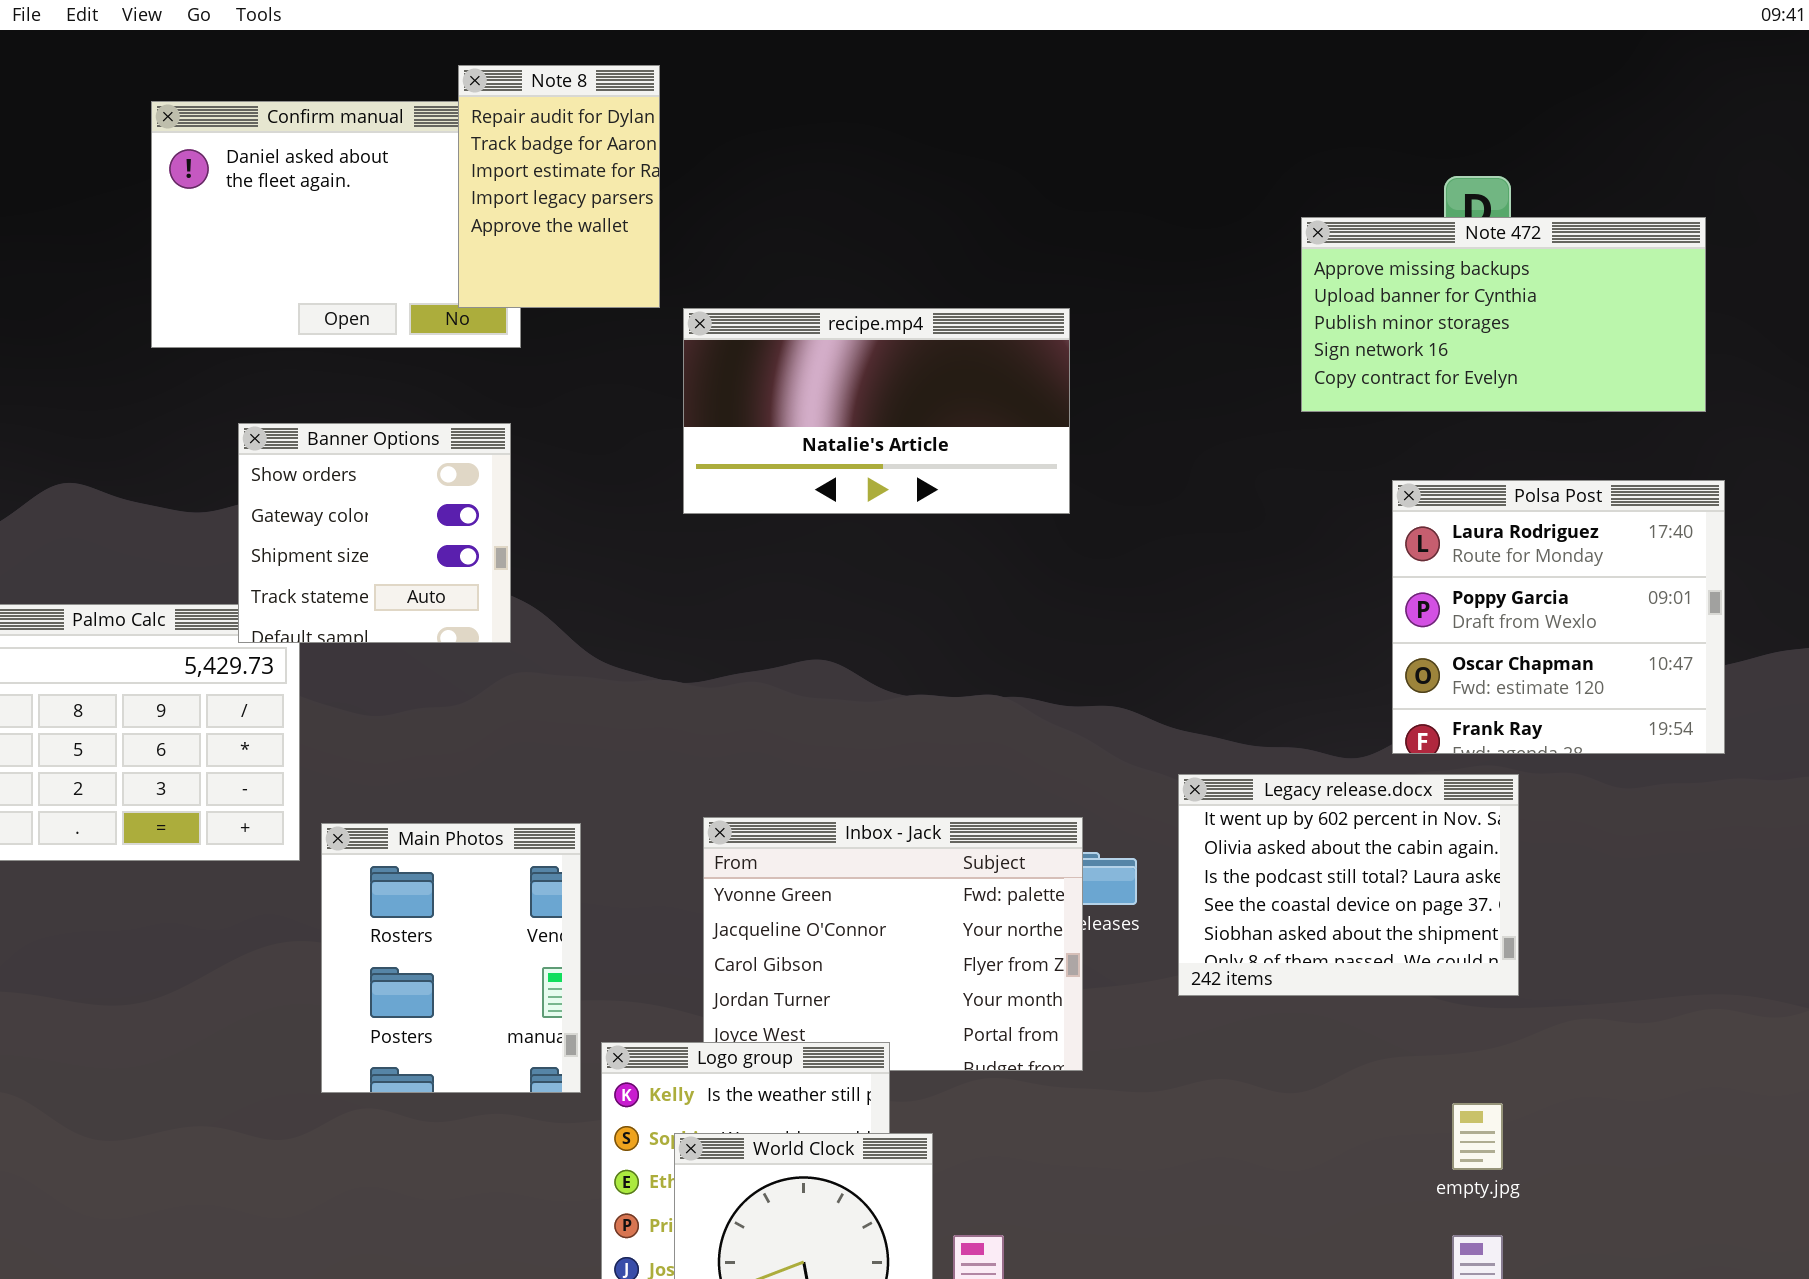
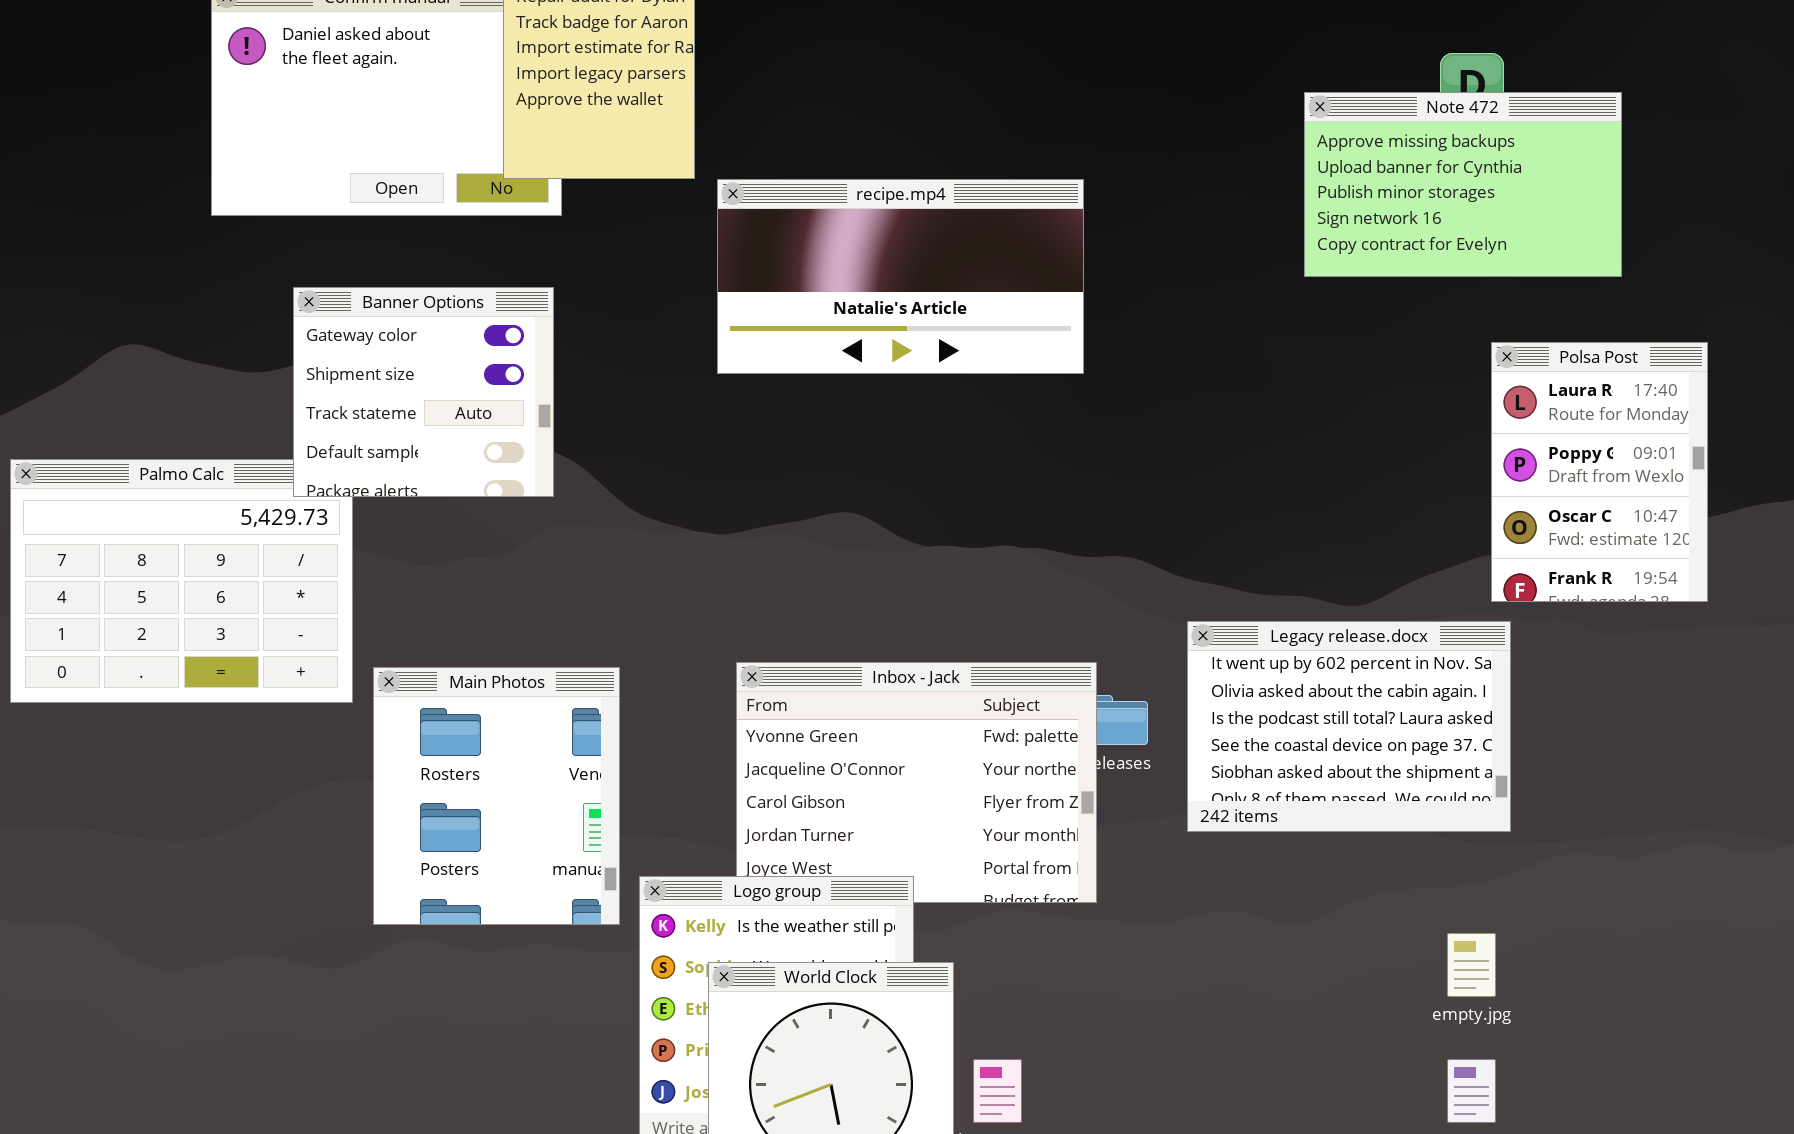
Note 472: [1301,217,1706,412] -> [1304,92,1622,277], resized
Banner Options: [238,423,511,643] -> [293,287,554,497], scrolled down 1 row
Polsa Post: [1392,480,1725,754] -> [1491,342,1708,602], resized

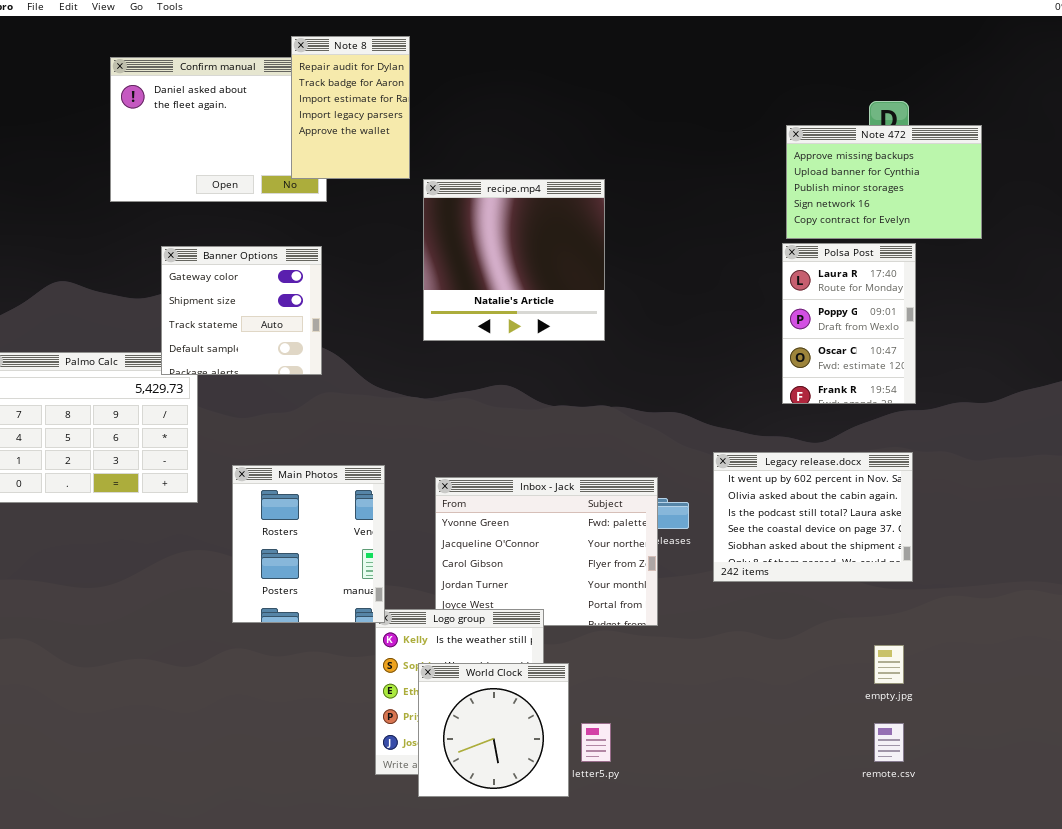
recipe.mp4: [717,179,1084,374] -> [423,179,605,341], resized
Polsa Post: [1491,342,1708,602] -> [782,243,916,404], moved
Main Photos: [373,667,620,925] -> [232,465,385,623], moved

